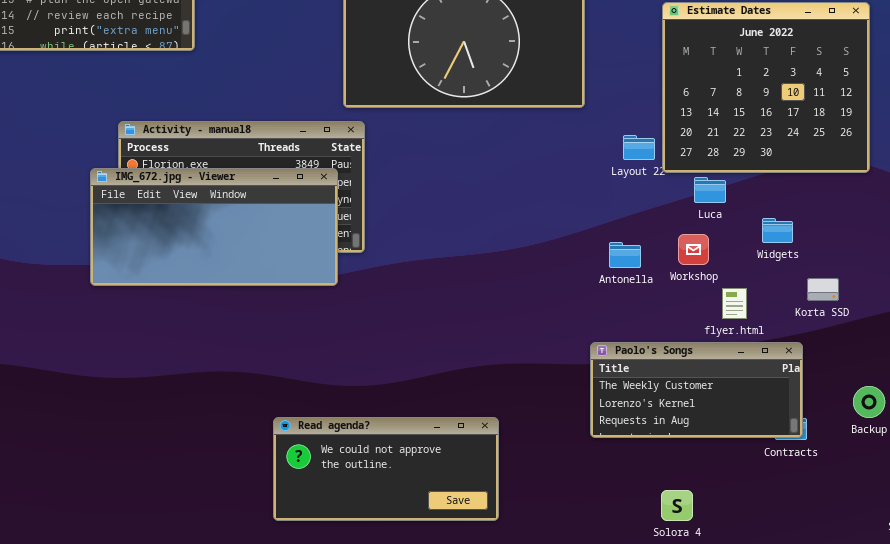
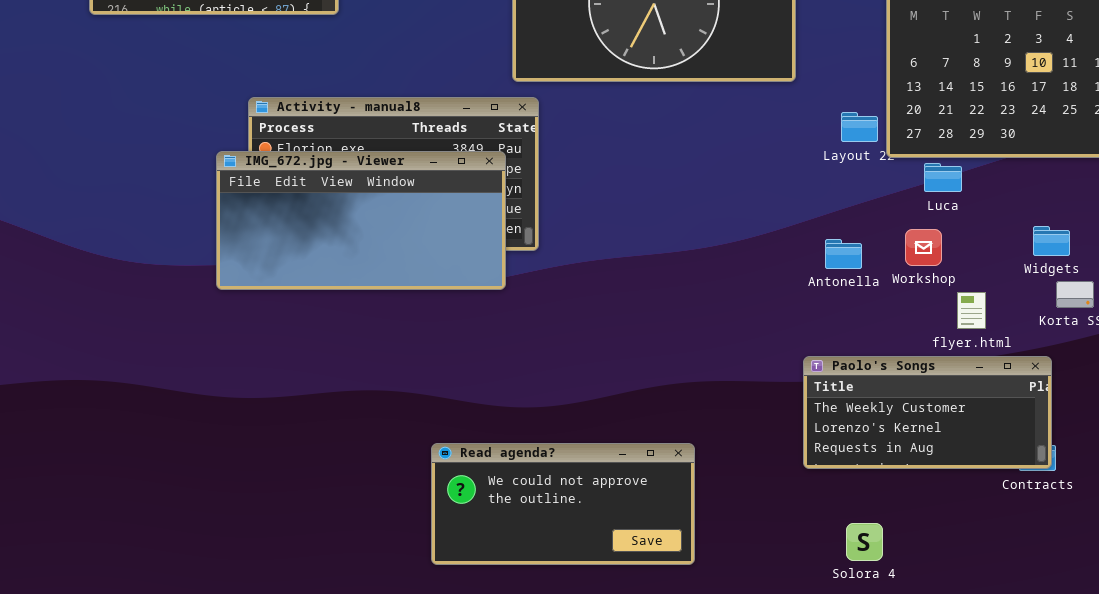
Widgets: [762,218,793,243] -> [1033,226,1070,256], moved
Solora 4: [661,490,693,521] -> [846,523,883,561], moved

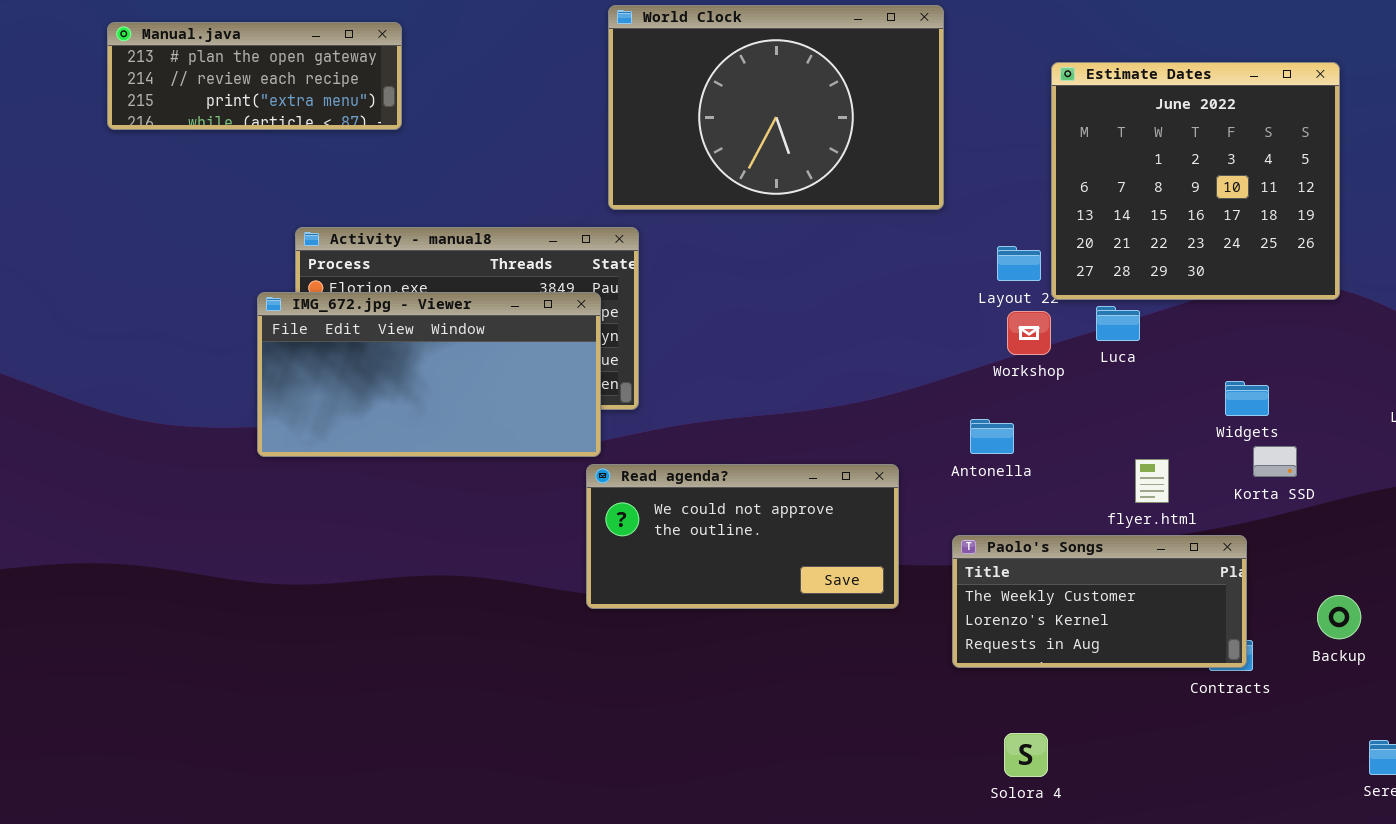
Workshop: [905,229,942,266] -> [1007,311,1051,355], moved
Antonella: [825,239,862,269] -> [970,419,1014,454], moved
Read agenda?: [431,443,695,565] -> [586,464,899,609], moved

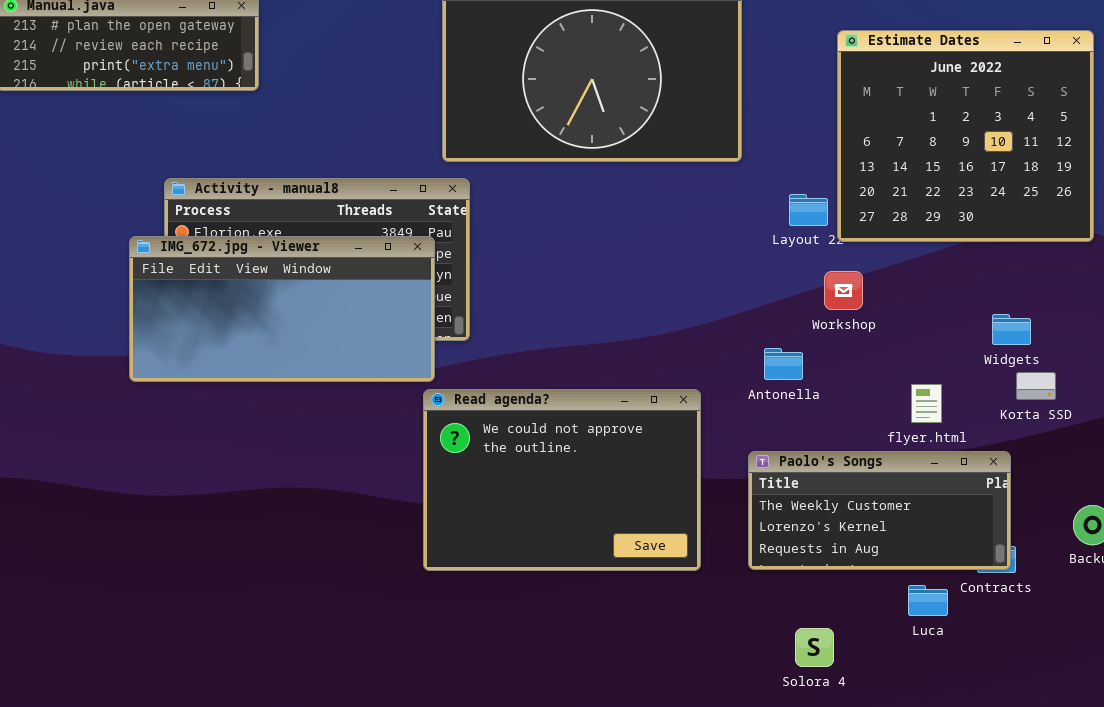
Luca: [1096,306,1140,341] -> [908,585,948,616], moved
Workshop: [1007,311,1051,355] -> [824,271,863,310], moved
Read agenda?: [586,464,899,609] -> [423,389,701,571], resized

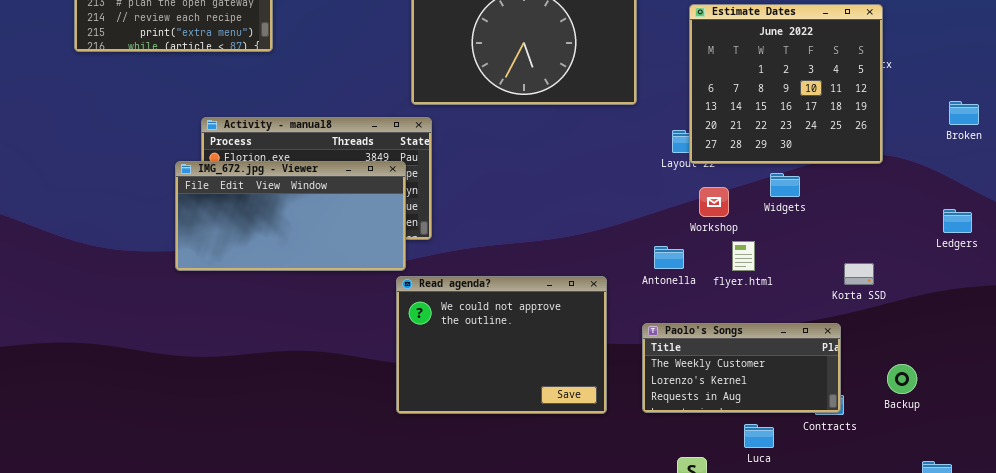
Estimate Dates: [837,30,1094,242] -> [689,4,883,164], moved
Widgets: [992,314,1031,345] -> [770,173,800,197], moved
flyer.html: [911,384,942,423] -> [732,241,755,271], moved
Luca: [908,585,948,616] -> [744,424,774,448], moved

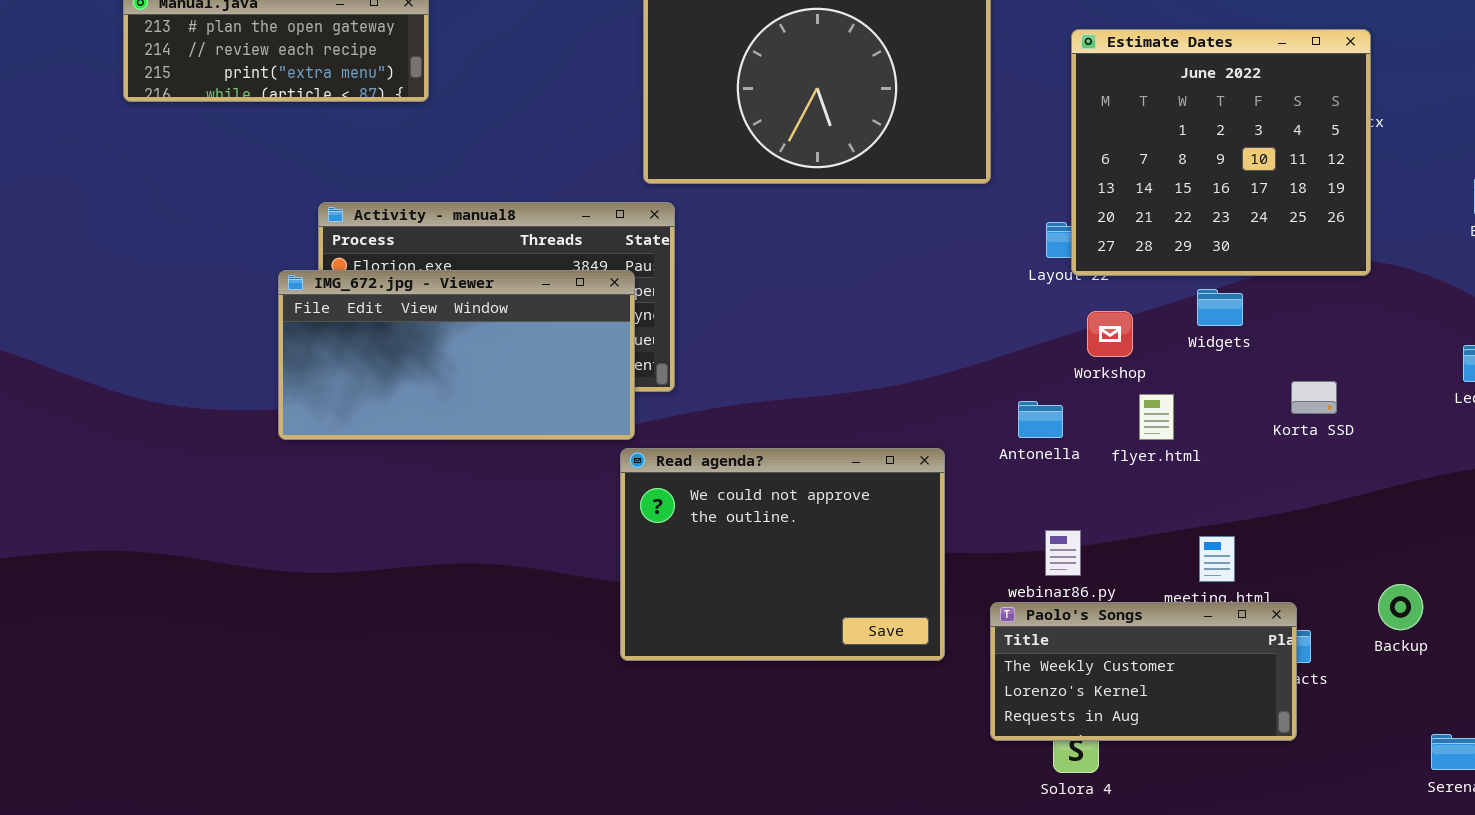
Korta SSD: [844,263,874,285] -> [1291,381,1337,414], moved
Paolo's Songs: [642,323,841,413] -> [990,602,1297,741], moved

